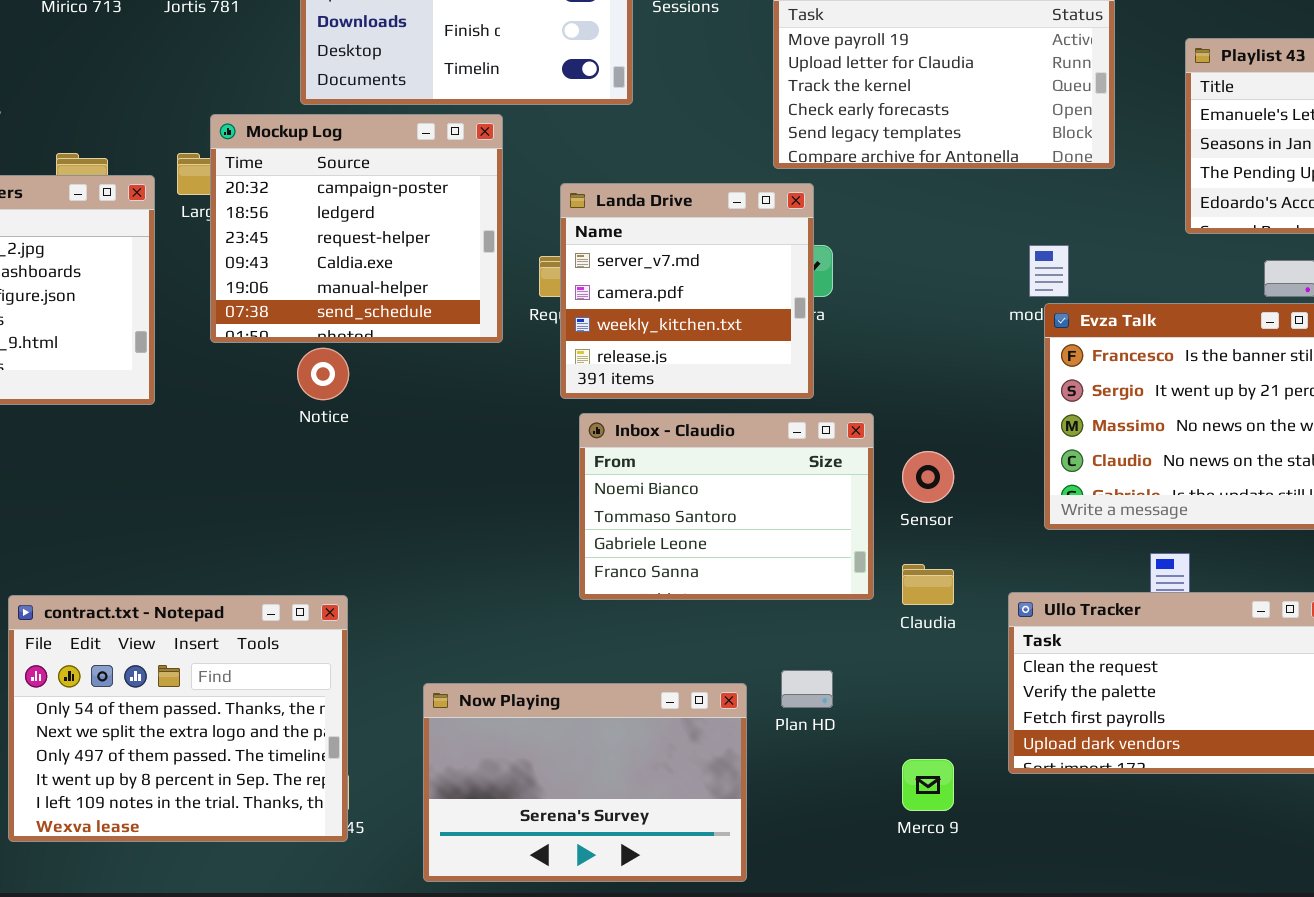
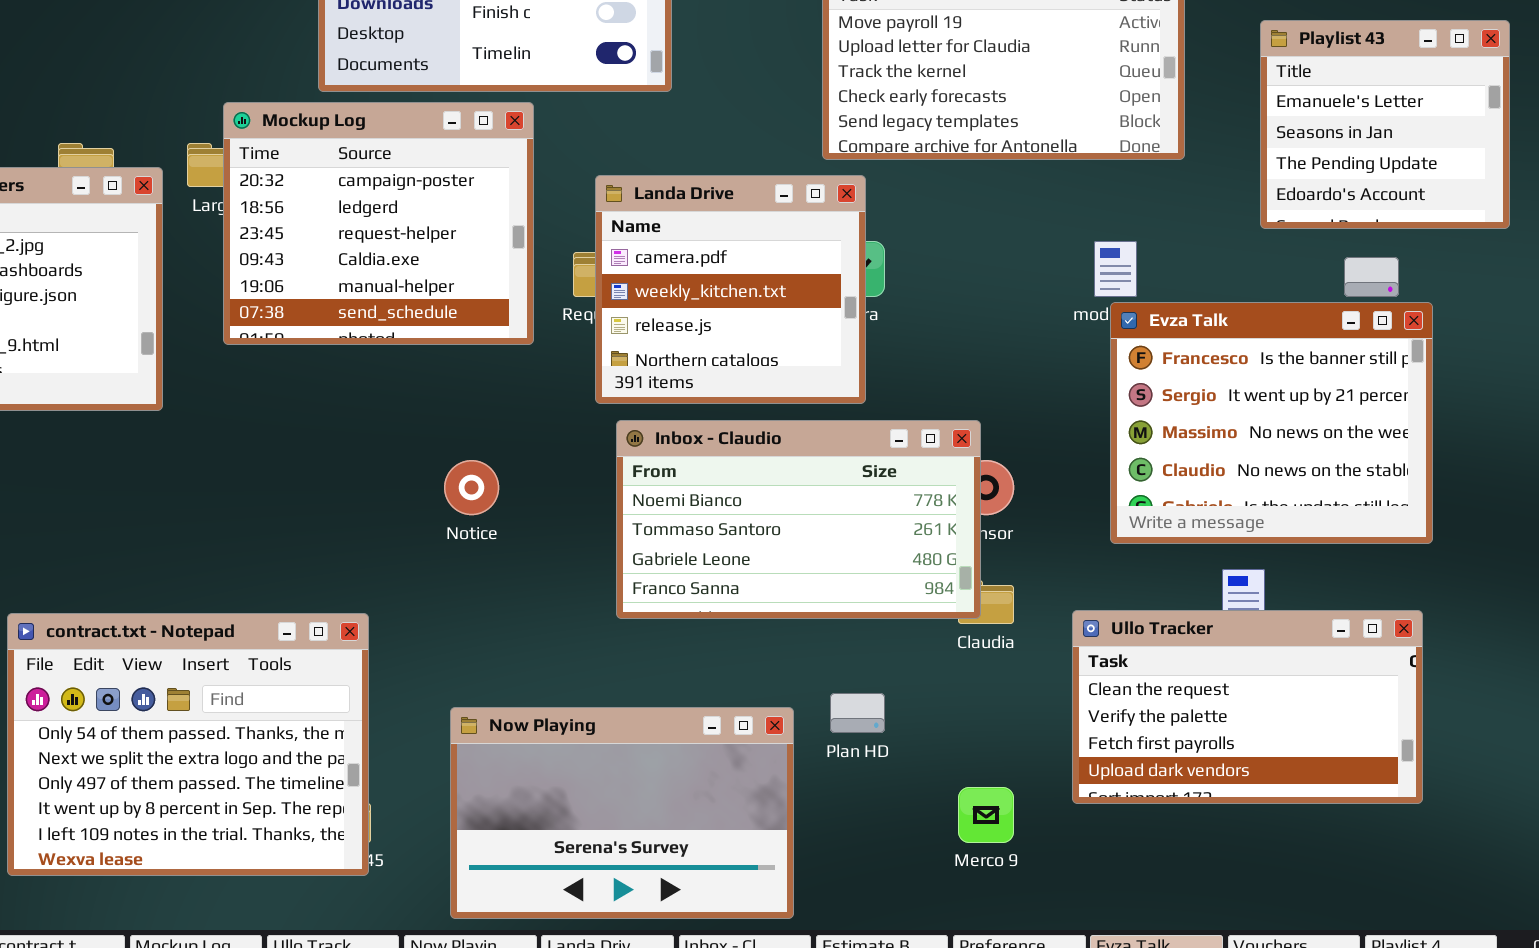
Landa Drive: [560,183,814,399] -> [595,175,866,404], scrolled down 1 row
Notice: [297,348,349,400] -> [444,460,499,515], moved
Inbox - Claudio: [579,413,874,600] -> [616,420,981,619], resized

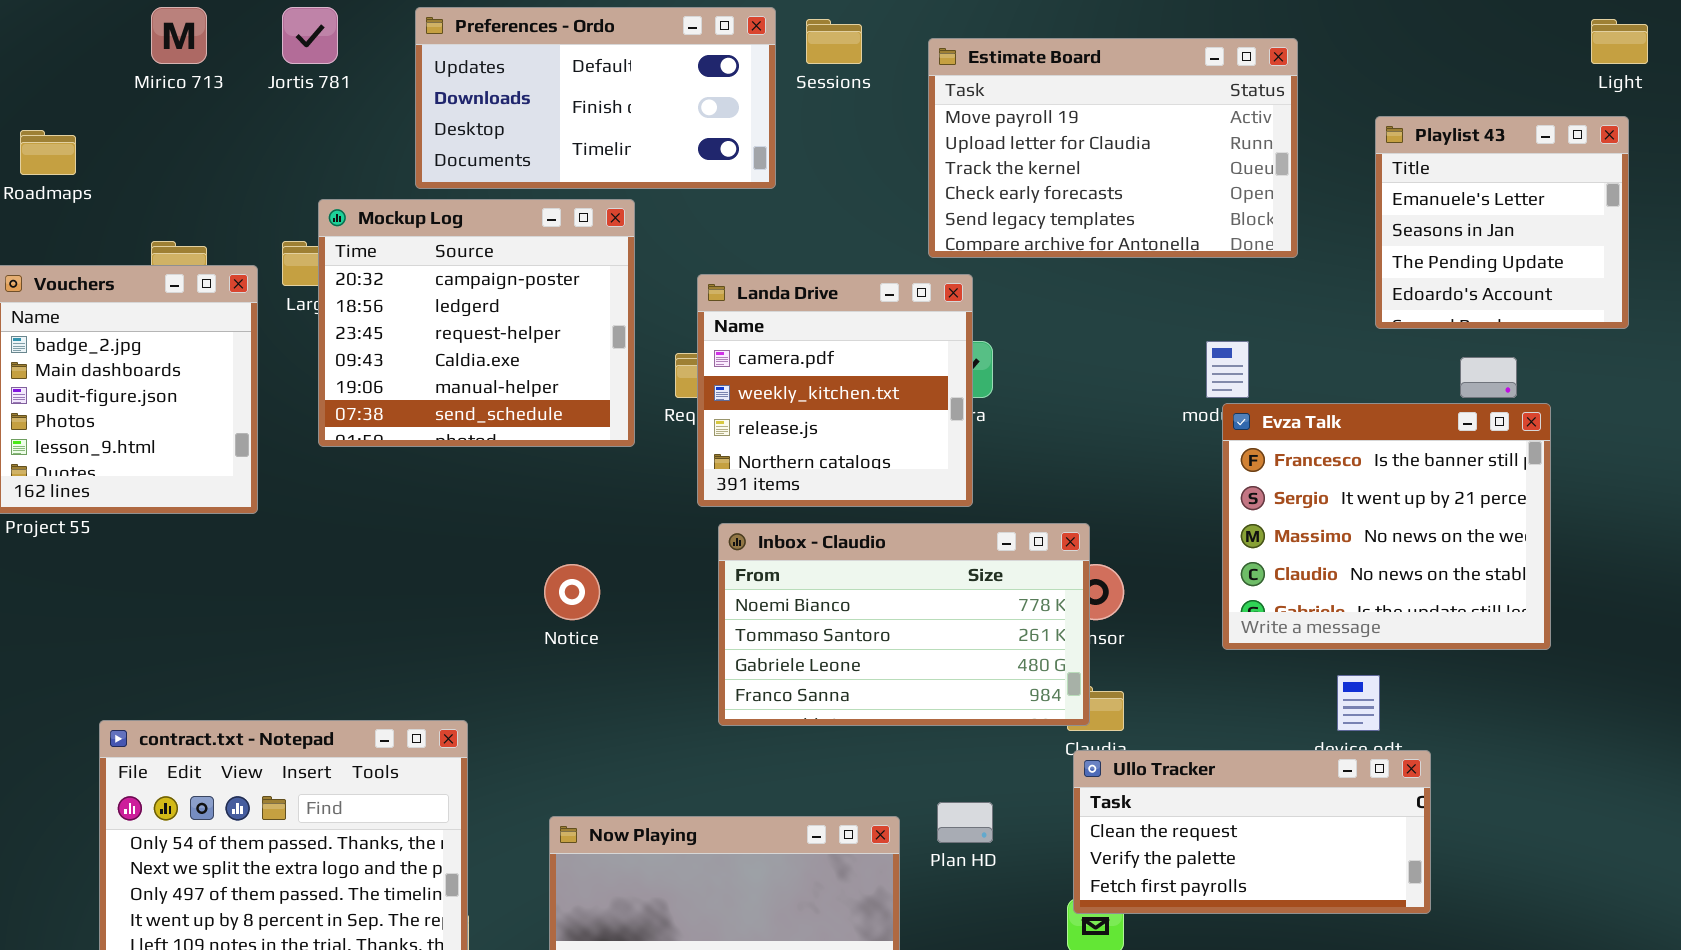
Ullo Tracker: [1072,610,1423,804] -> [1073,750,1431,914], moved, resized

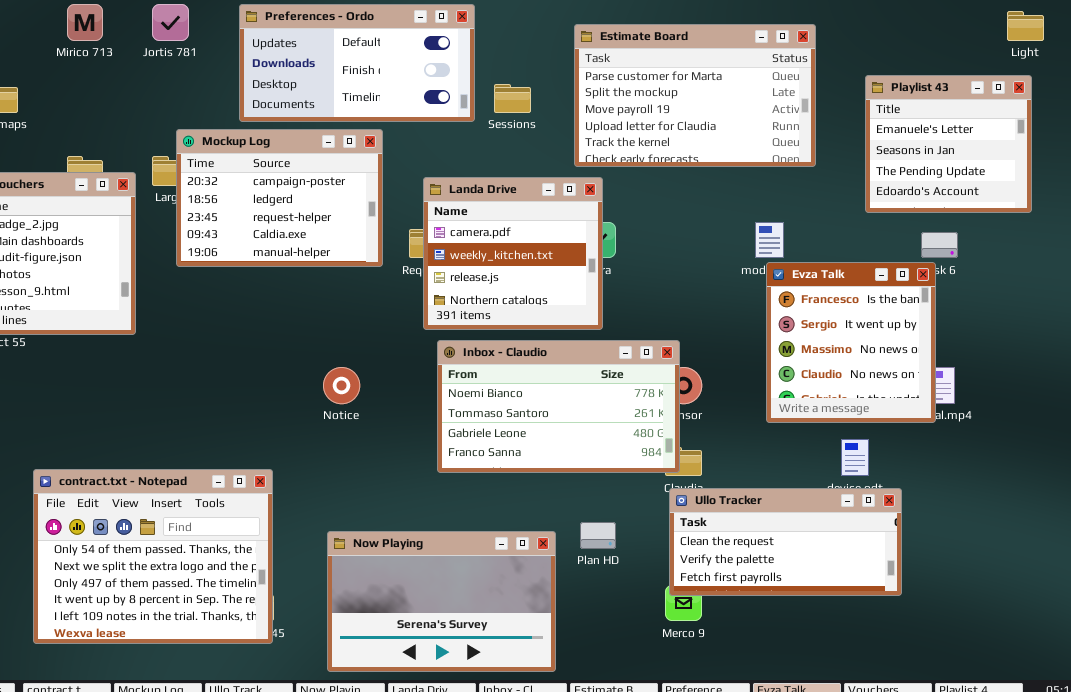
Sessions: [806,19,862,64] -> [494,84,531,113], moved
Estimate Board: [928,38,1298,258] -> [574,24,816,167], scrolled up 2 rows
Mockup Log: [318,199,635,447] -> [176,129,383,267], resized
Evza Talk: [1222,403,1551,650] -> [766,262,936,423], resized

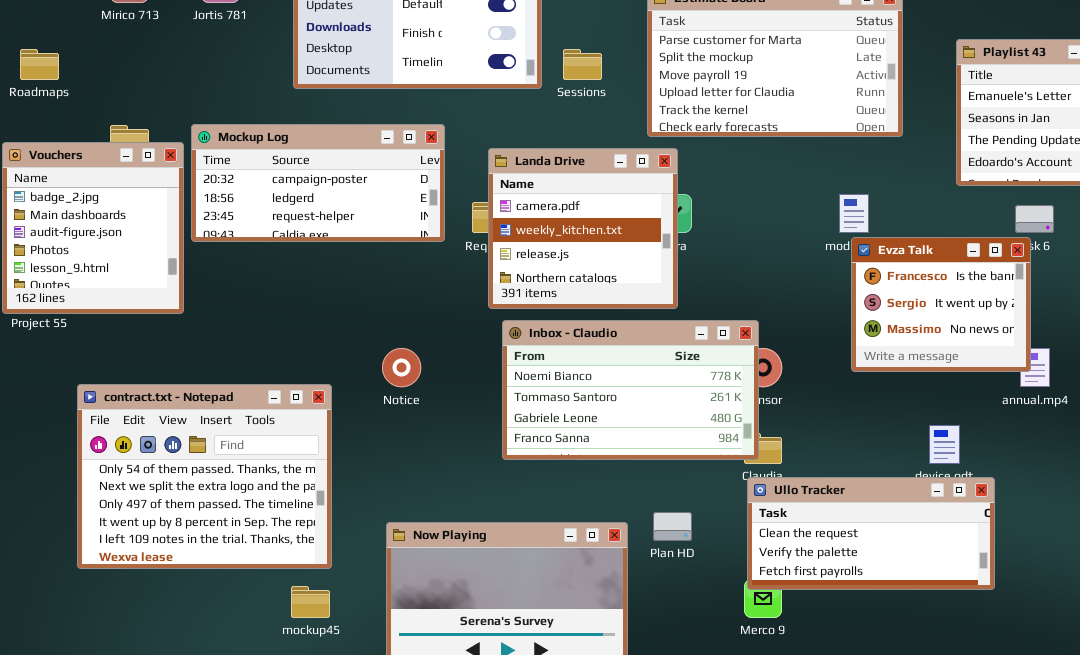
Mockup Log: [176,129,383,267] -> [191,124,445,242], resized
Evza Talk: [766,262,936,423] -> [851,237,1031,372], resized
contract.txt - Notepad: [33,469,273,644] -> [77,384,332,569], moved

